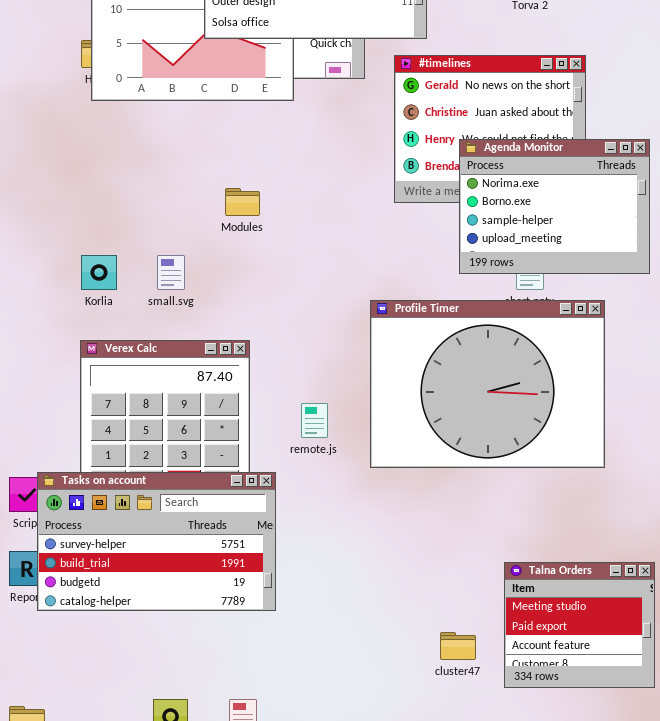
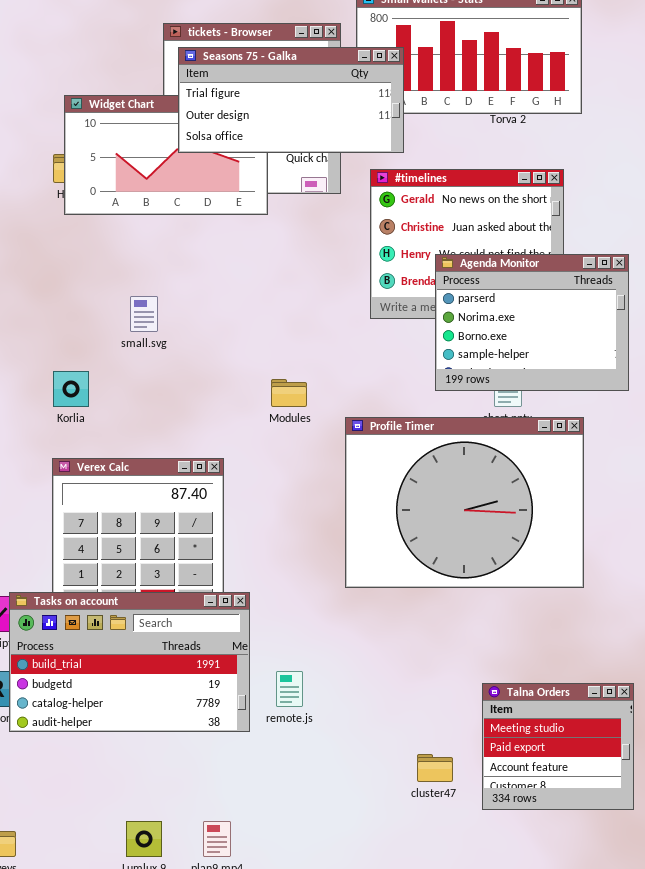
Agenda Monitor: [459,139,650,274] -> [435,254,629,391], scrolled up 1 row
Modules: [225,188,260,216] -> [271,379,307,407], moved
small.svg: [157,255,185,290] -> [130,296,158,332], moved
remote.js: [301,403,328,438] -> [276,671,303,707], moved
Tasks on account: [37,472,276,611] -> [9,592,250,732], scrolled down 1 row

